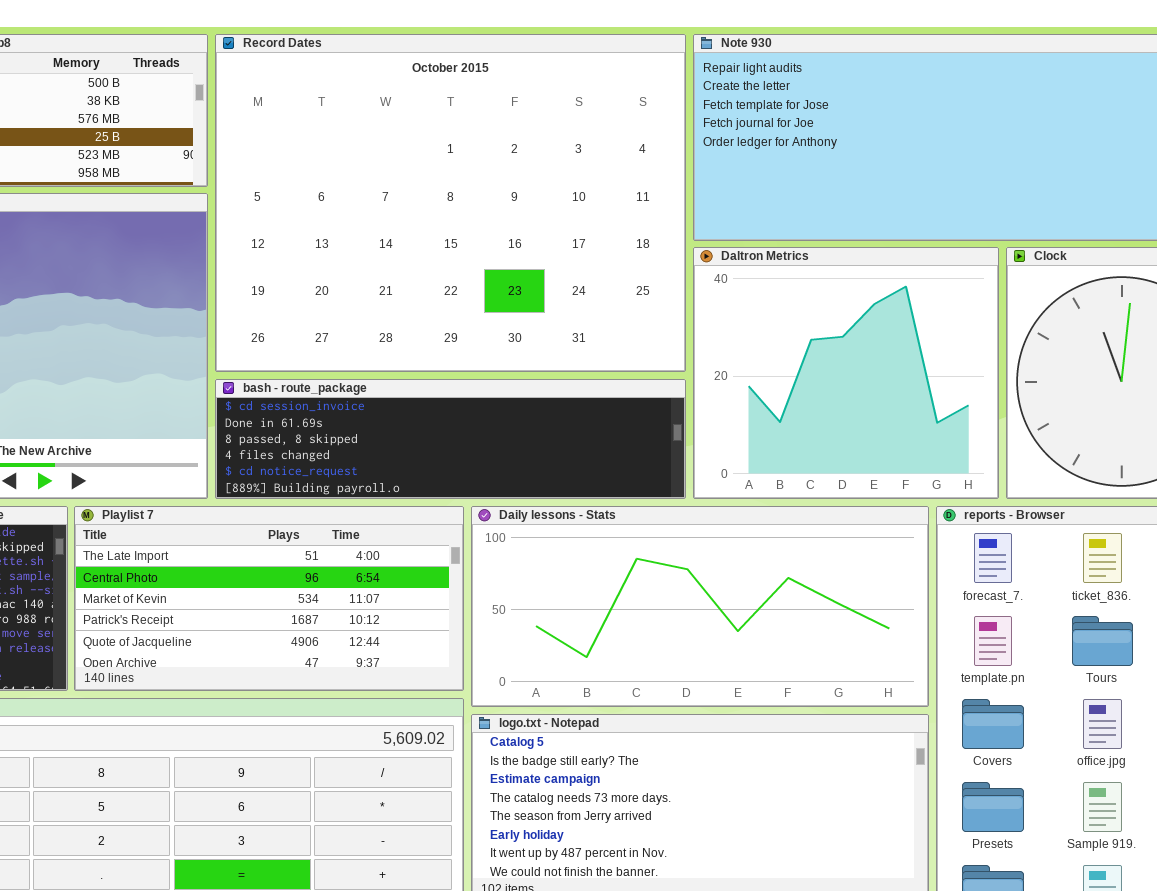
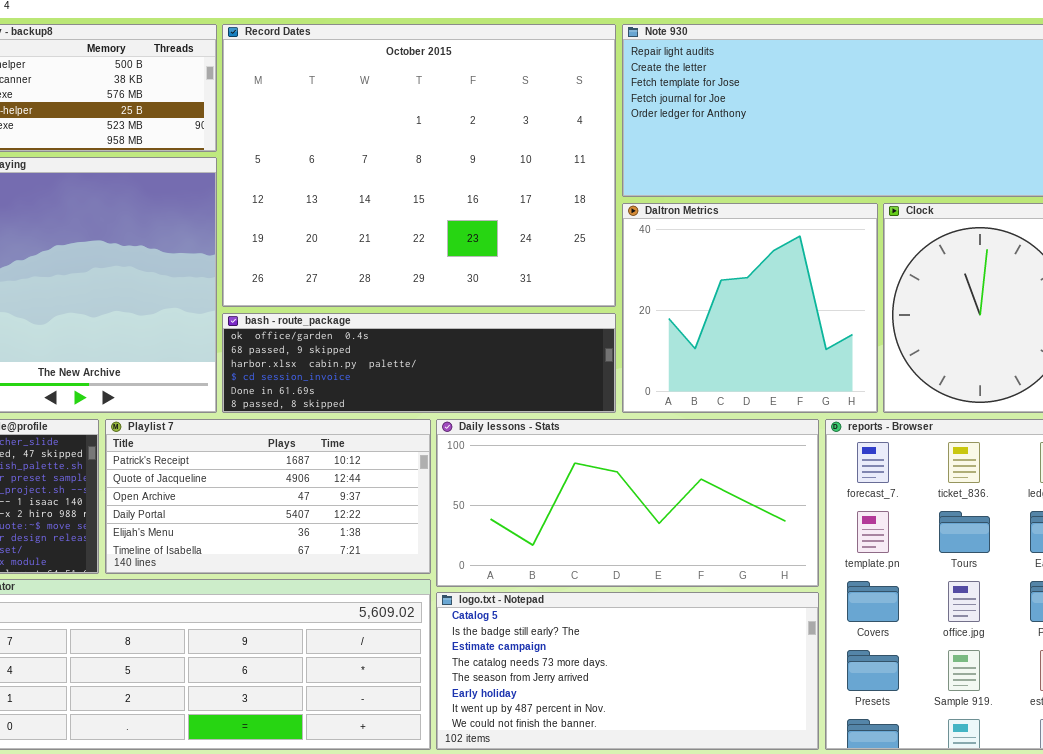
bash - route_package: [215,379,686,499] -> [222,313,616,413], scrolled up 3 rows
Playlist 7: [74,506,464,691] -> [105,419,431,574], scrolled down 3 rows

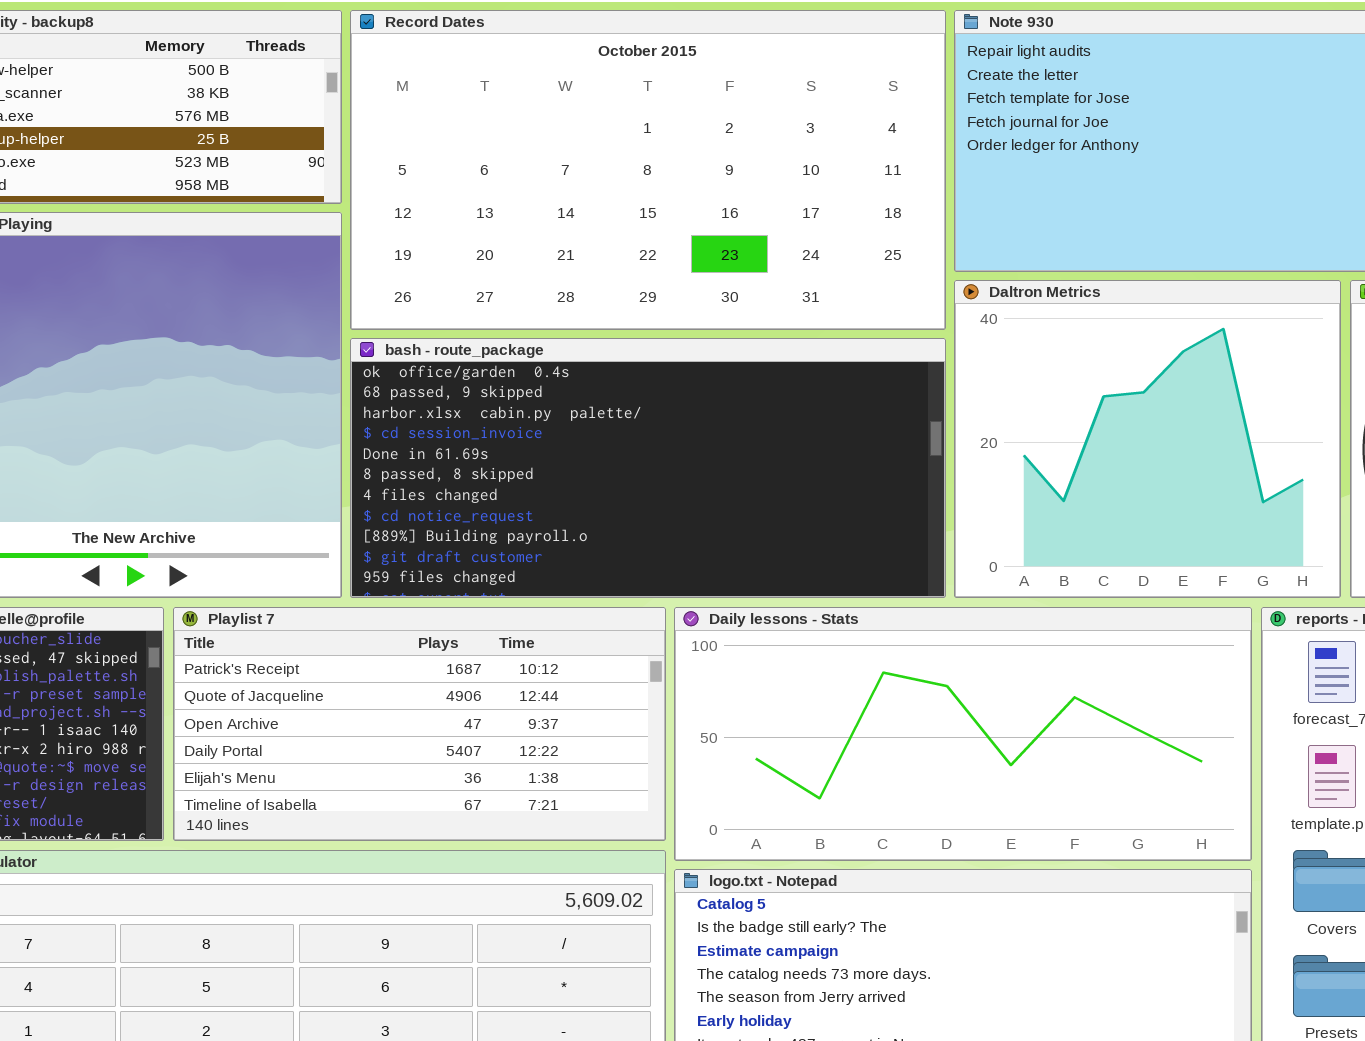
Record Dates: [222,24,616,307] -> [350,10,946,330], resized
bash - route_package: [222,313,616,413] -> [350,338,946,598], resized

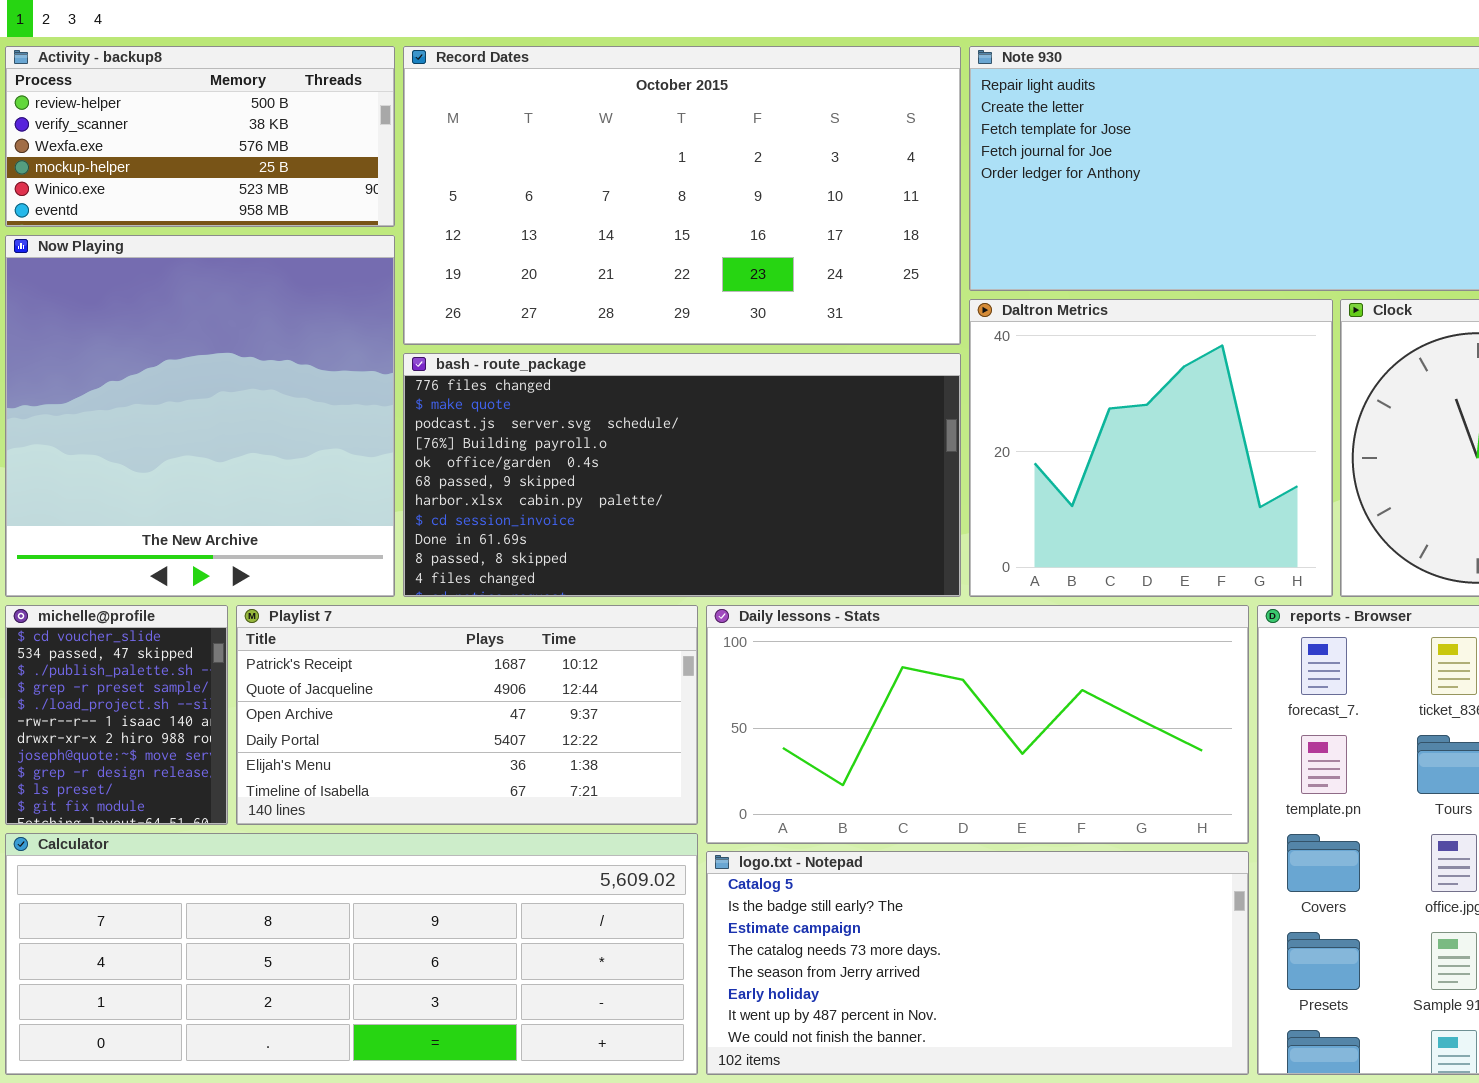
bash - route_package: [350,338,946,598] -> [403,353,961,597], scrolled up 4 rows

